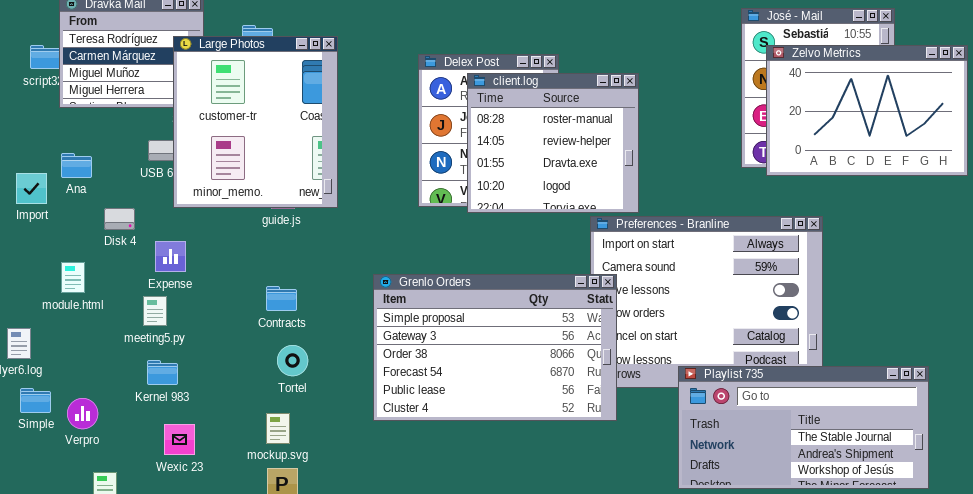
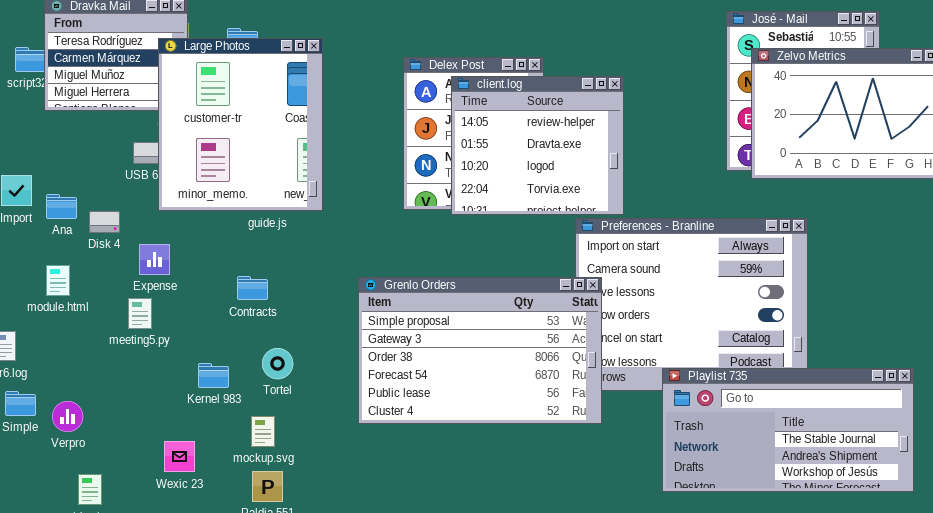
client.log: [467,73,639,213] -> [451,76,624,215], scrolled down 1 row
Ana: [61,153,92,178] -> [46,194,77,219], moved
Contracts: [266,286,297,311] -> [237,276,268,300], moved
Kernel 983: [147,360,178,385] -> [198,363,229,388], moved
Wexic 23: [164,424,195,455] -> [164,441,195,472], moved

